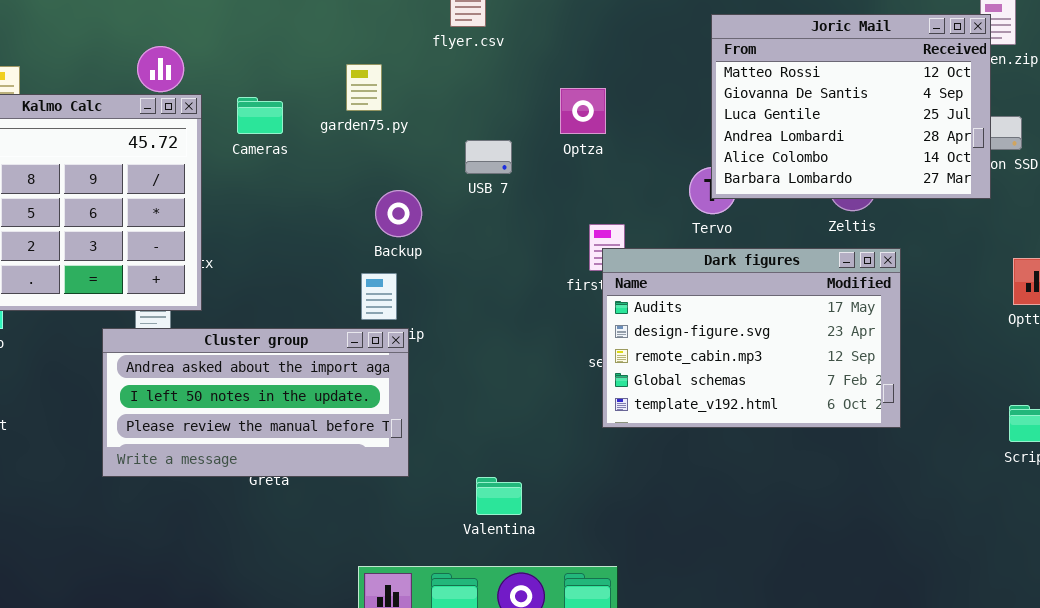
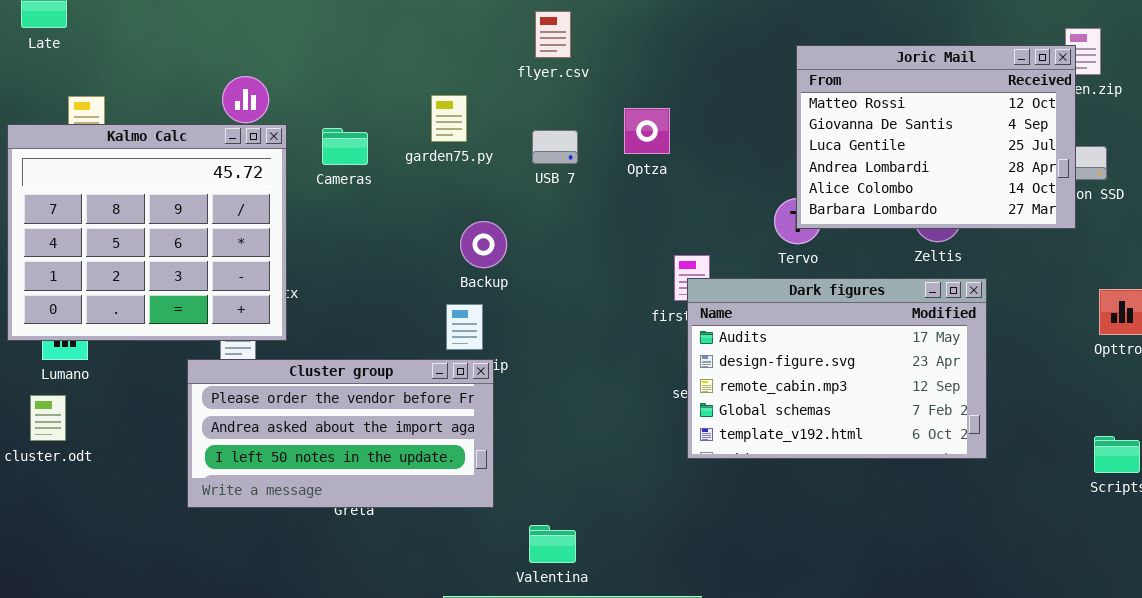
Optza: [560,88,606,134] -> [624,108,670,154], moved
USB 7: [465,140,512,174] -> [532,130,578,164], moved
Cluster group: [102,328,409,477] -> [187,359,494,508], scrolled up 1 row
Valentina: [476,477,522,515] -> [529,525,576,563], moved

